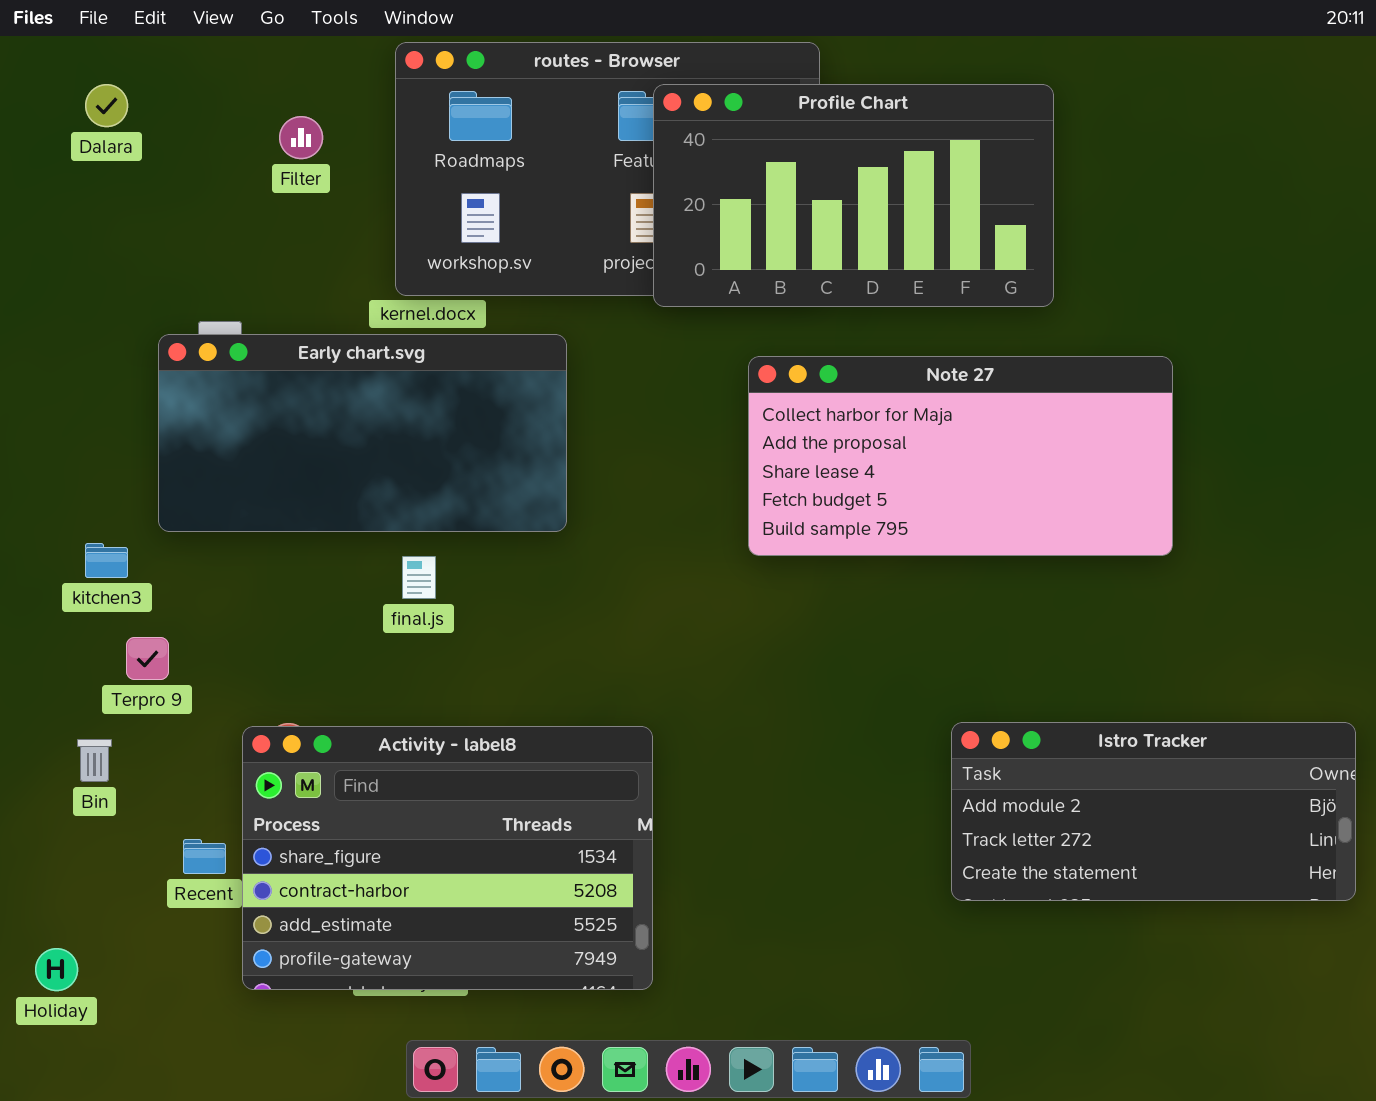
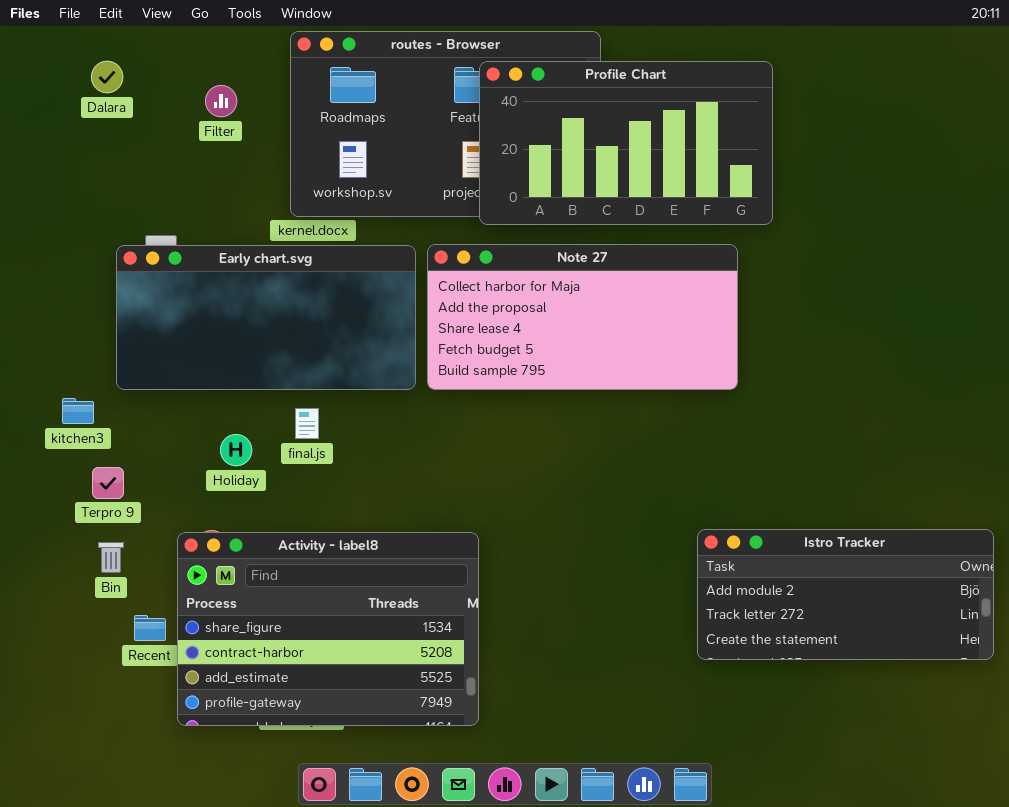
Dalara: [85,84,128,127] -> [91,61,123,93], moved
Note 27: [748,356,1173,556] -> [427,244,738,390], moved
Bin: [77,739,112,782] -> [98,542,124,573], moved
Holiday: [35,948,78,991] -> [220,434,252,466], moved

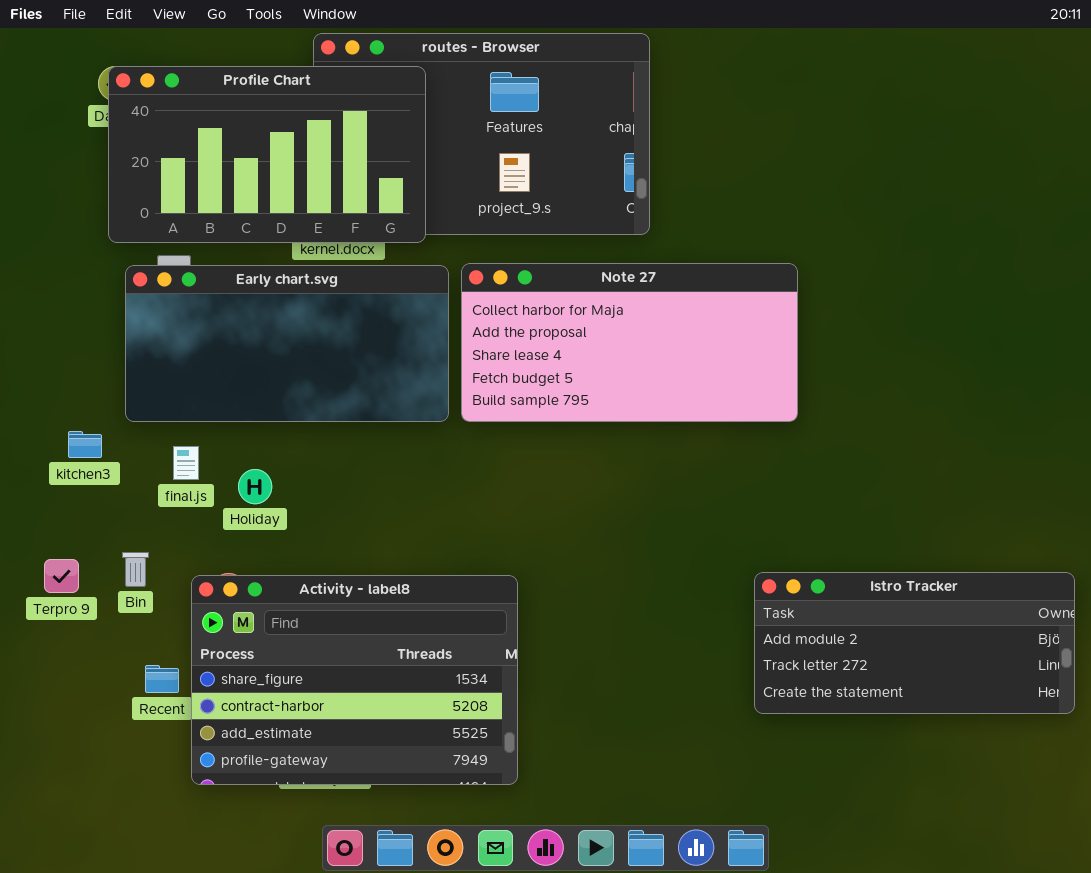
Profile Chart: [479,61,773,225] -> [108,66,426,243], moved
final.js: [295,408,319,439] -> [173,446,199,480], moved
Terpro 9: [92,467,124,499] -> [44,559,79,593], moved
Bin: [98,542,124,573] -> [122,552,149,587], moved

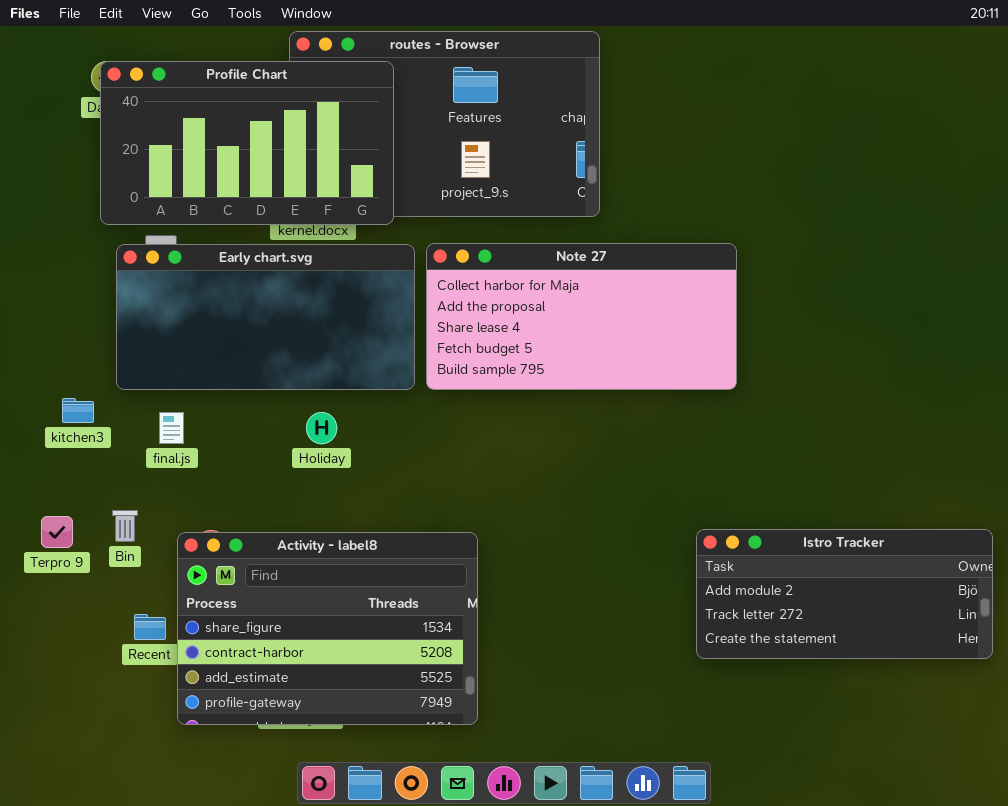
Holiday: [238,469,272,504] -> [306,412,337,444], moved

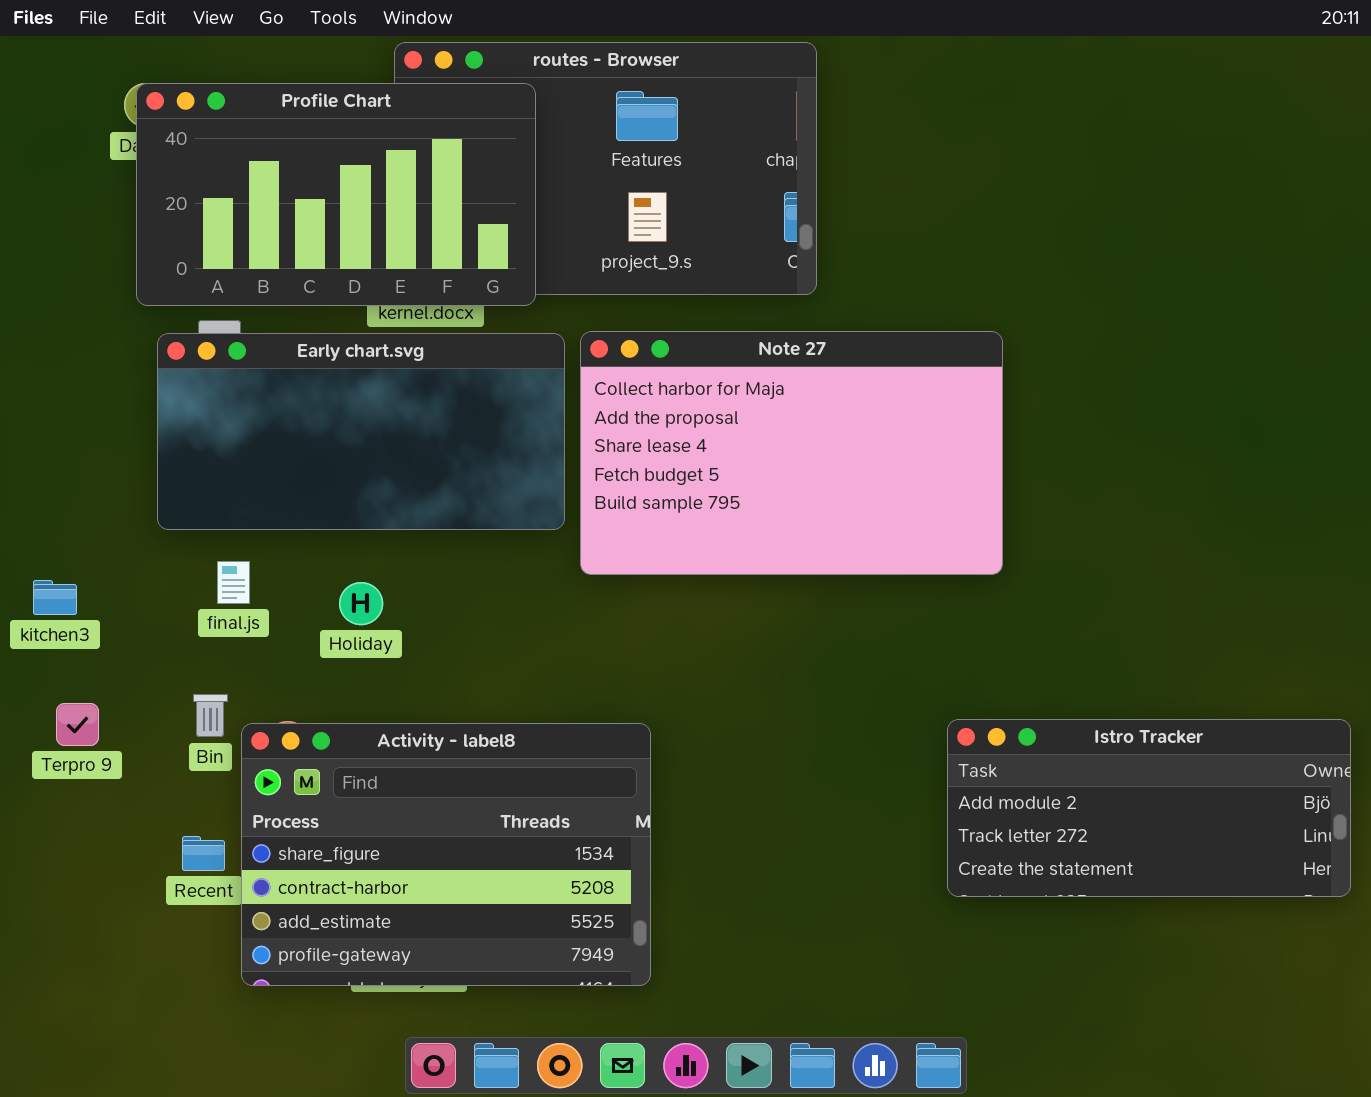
Note 27: [426,243,737,390] -> [580,331,1003,575], resized
kitchen3: [62,398,94,423] -> [33,580,77,615], moved
Holiday: [306,412,337,444] -> [339,582,383,625], moved
Bin: [112,510,138,542] -> [193,694,228,737], moved

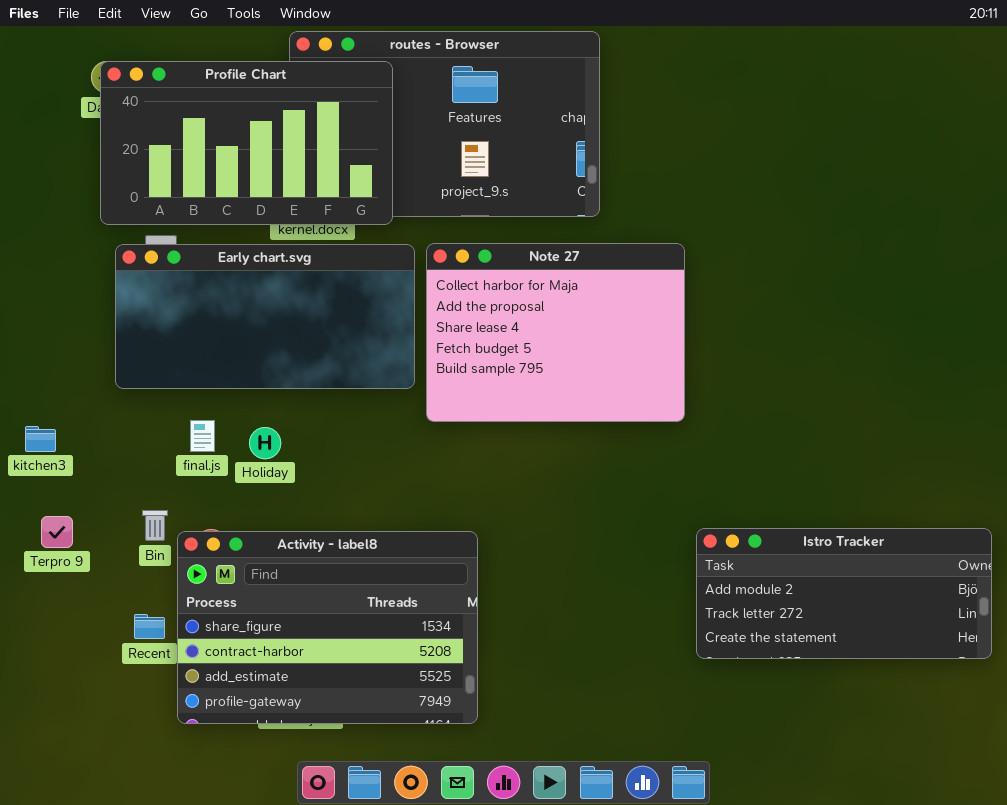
Note 27: [580,331,1003,575] -> [426,243,685,422], resized
final.js: [217,561,250,604] -> [190,420,215,452], moved

